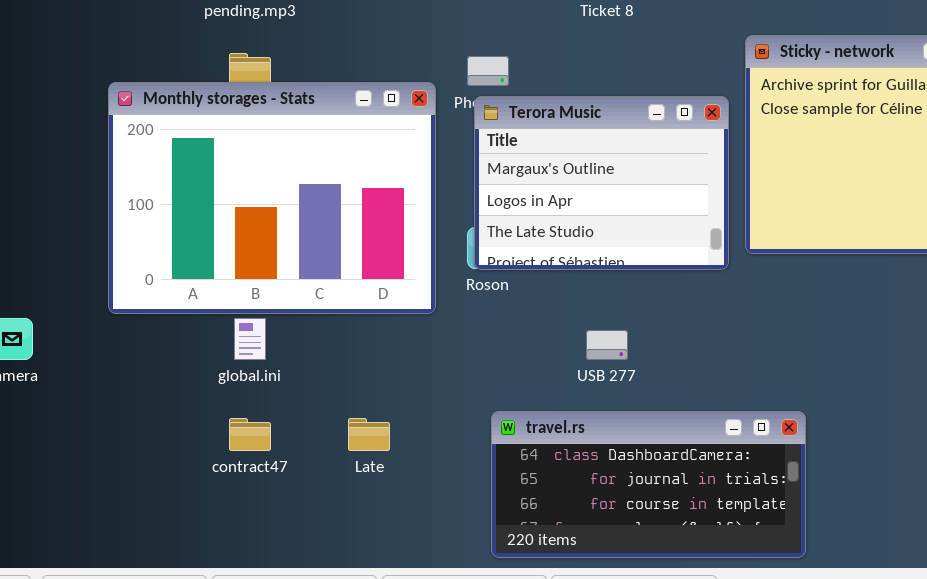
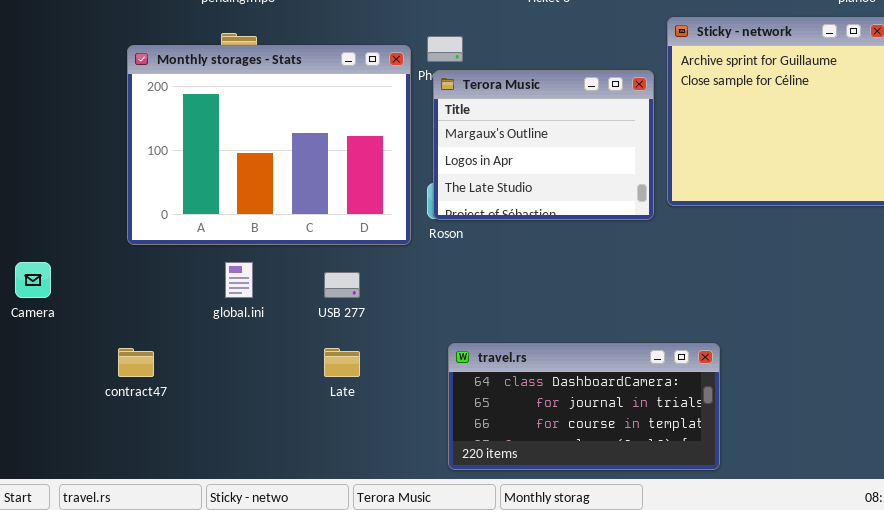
Monthly storages - Stats: [108,82,436,314] -> [127,45,411,245], moved
USB 277: [586,330,628,360] -> [324,272,360,298], moved
contract47: [229,418,271,451] -> [118,348,154,377], moved

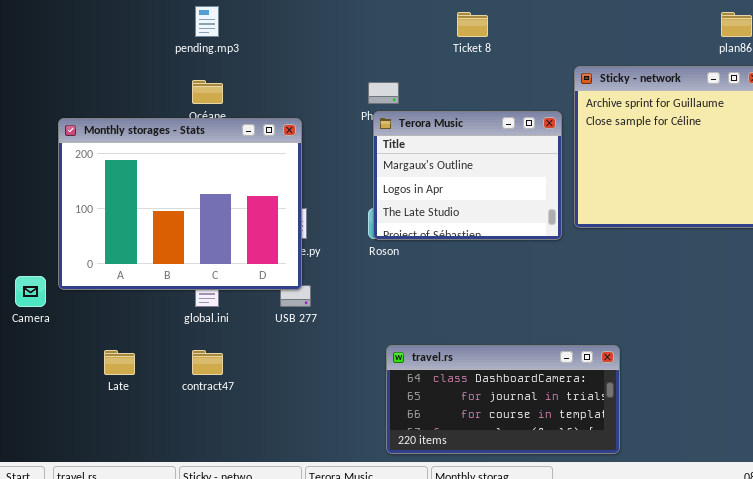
Monthly storages - Stats: [127,45,411,245] -> [58,118,302,290], moved
contract47: [118,348,154,377] -> [192,350,223,375], moved
Late: [324,348,360,377] -> [104,350,135,375], moved

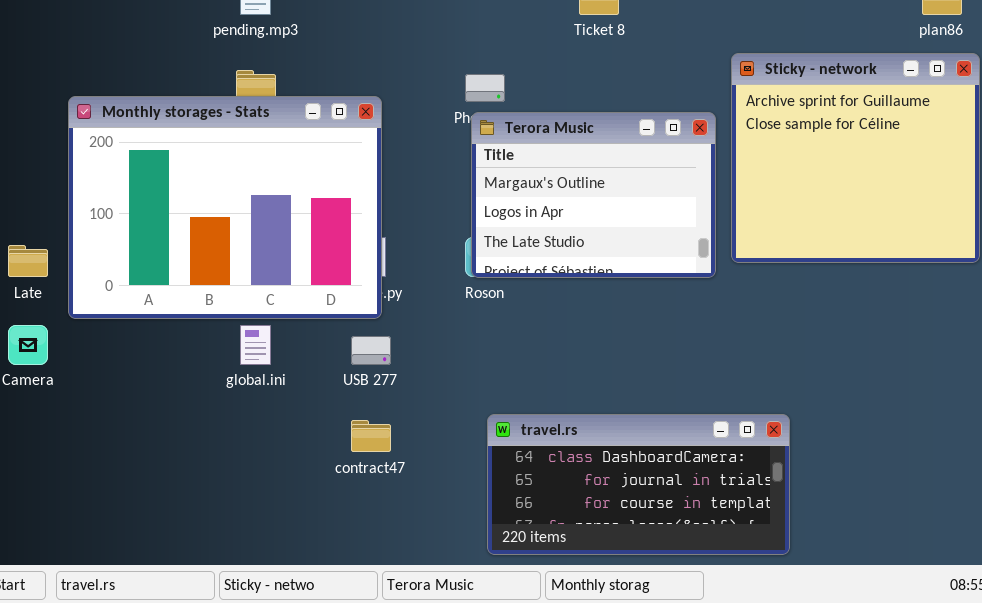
Monthly storages - Stats: [58,118,302,290] -> [68,96,382,319], moved
Late: [104,350,135,375] -> [8,245,48,277], moved
contract47: [192,350,223,375] -> [351,420,391,452], moved

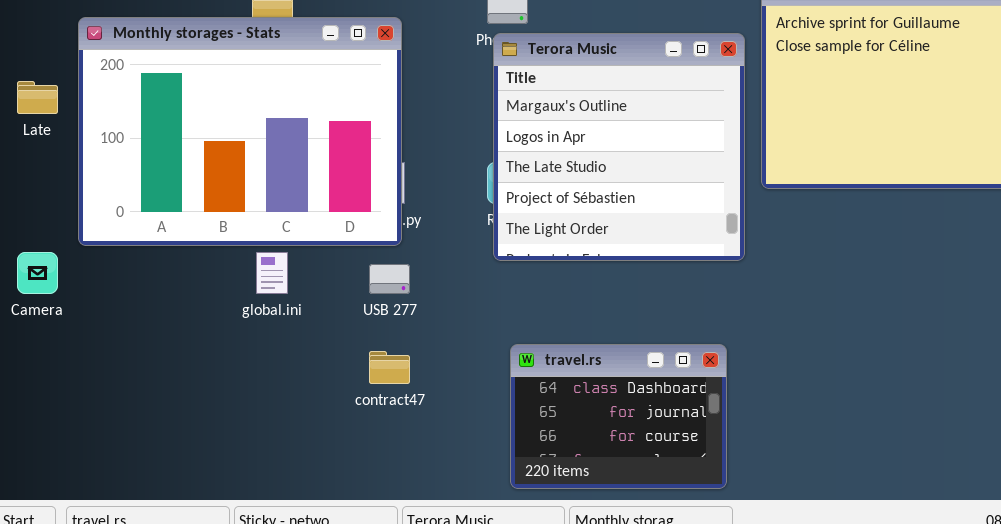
Terora Music: [471,112,716,278] -> [493,33,745,261], resized
Late: [8,245,48,277] -> [17,81,58,114], moved
travel.rs: [487,414,790,555] -> [510,344,727,489], resized

